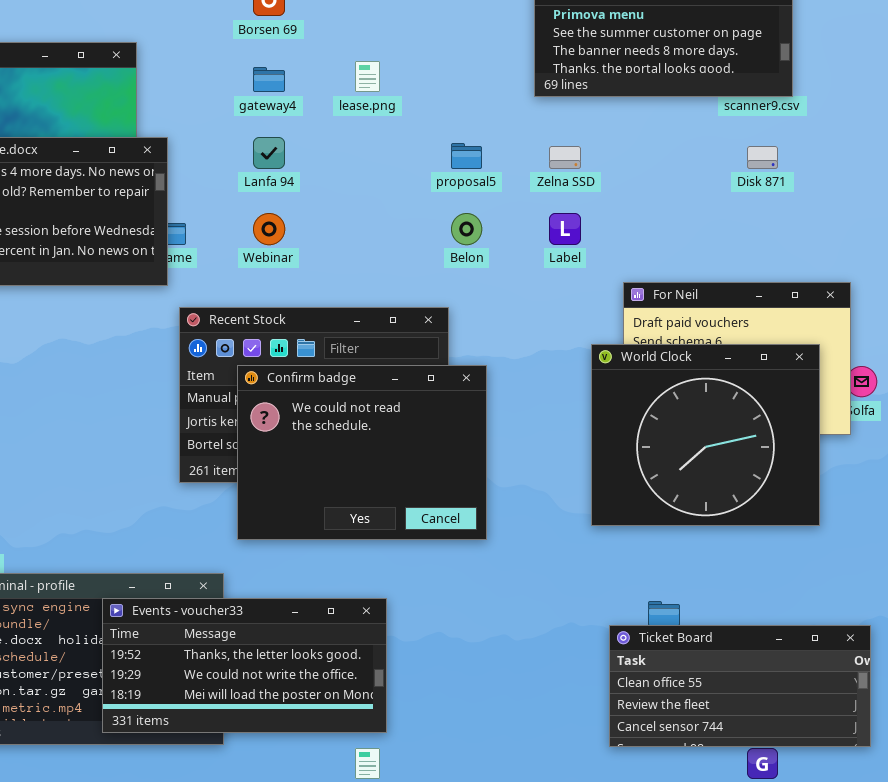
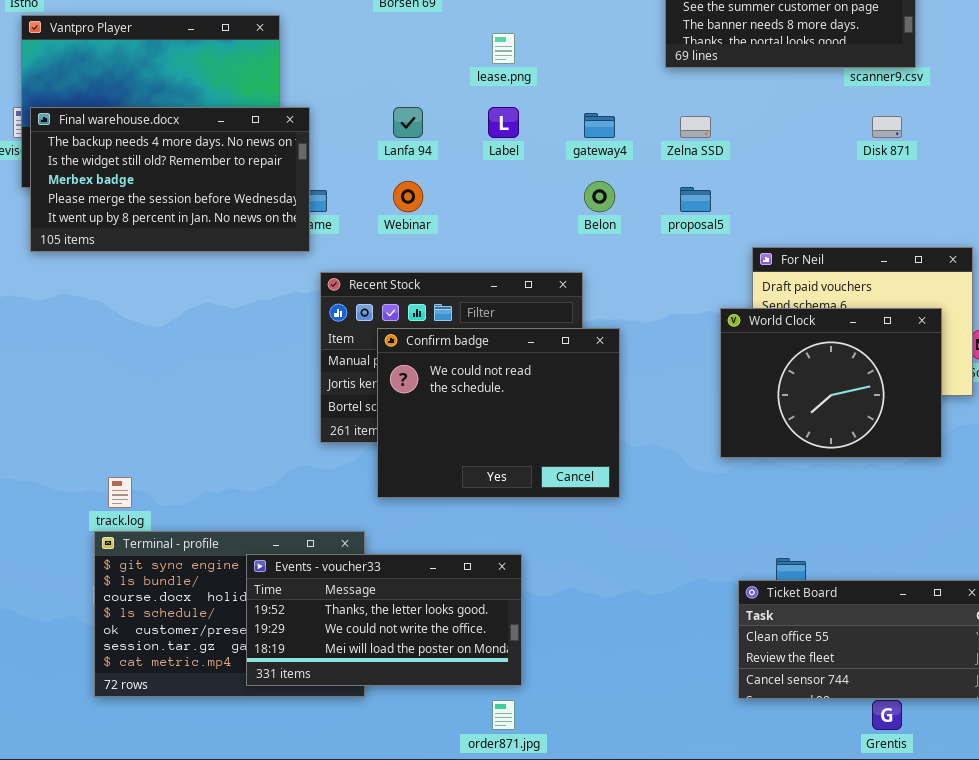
gateway4: [253,67,285,92] -> [584,113,615,138], moved
proposal5: [451,143,482,169] -> [680,187,711,212], moved
Label: [549,213,581,245] -> [488,107,519,138], moved
World Clock: [591,344,820,526] -> [720,308,942,458], resized

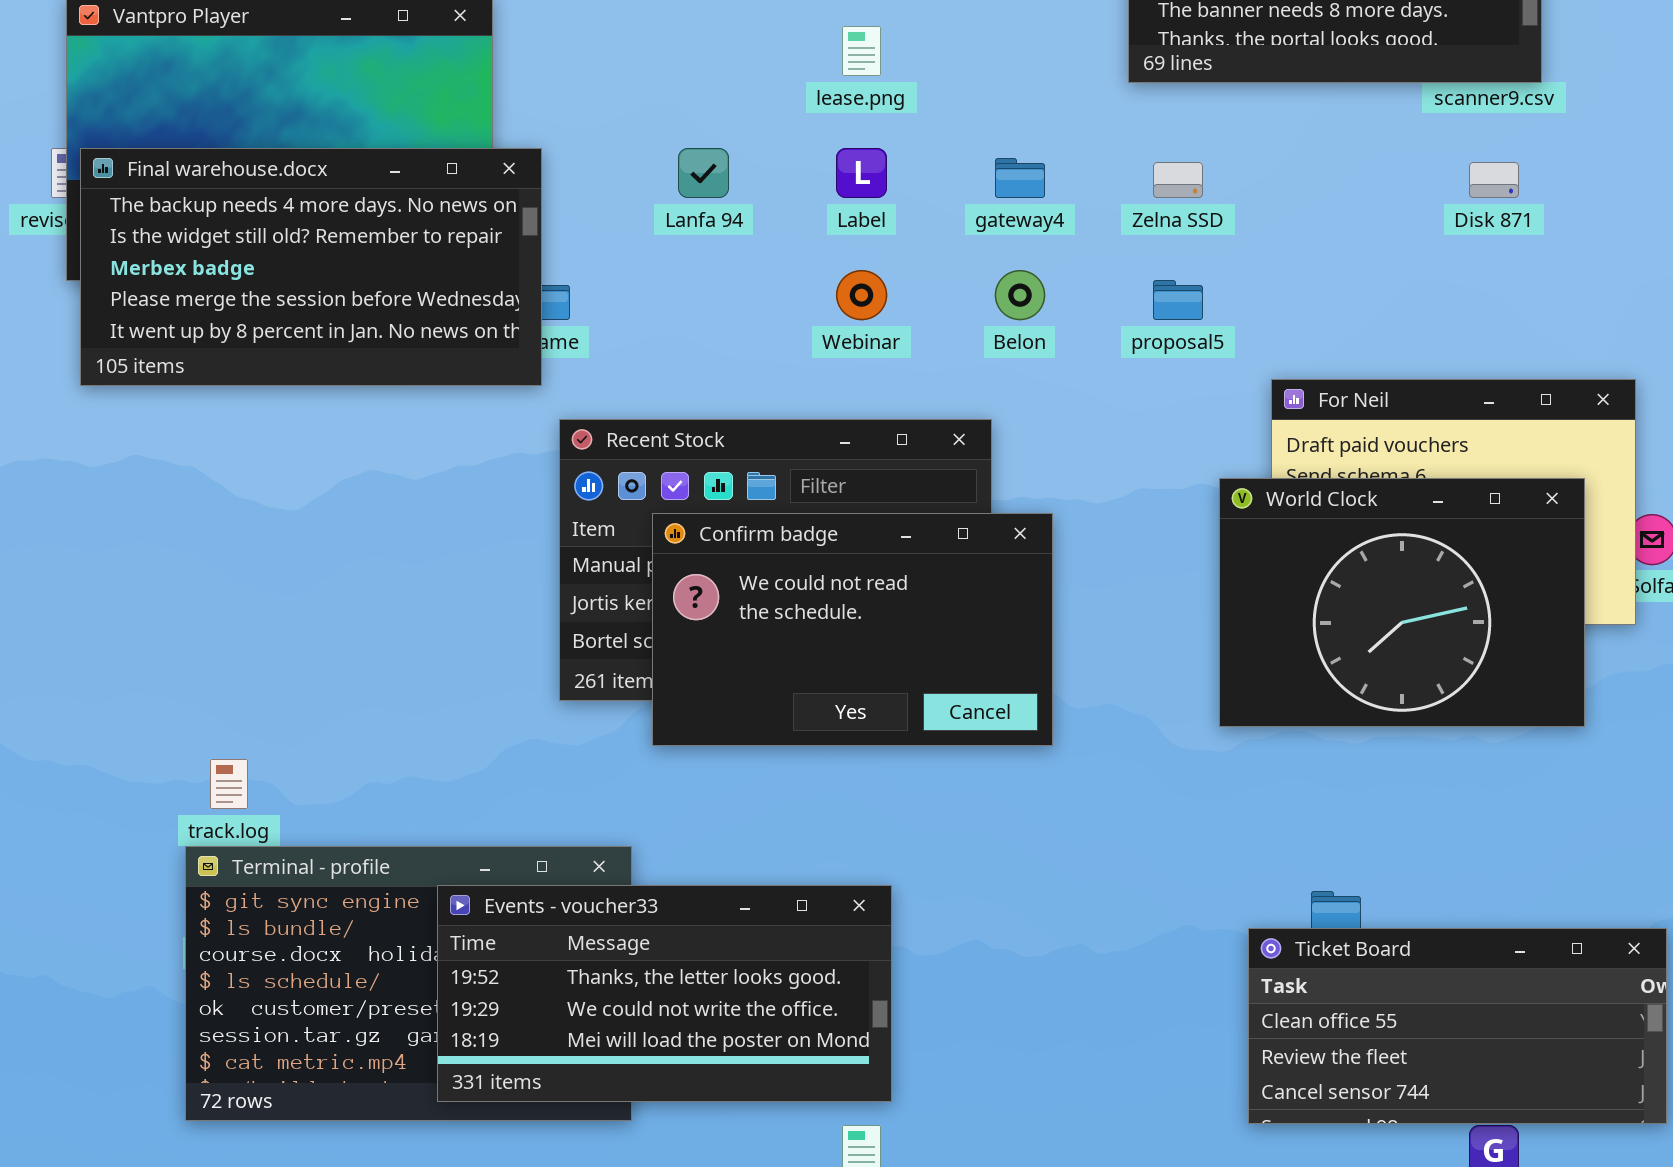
Webinar: [393,181,423,212] -> [836,270,887,320], moved
Confirm badge: [377,328,620,498] -> [652,513,1053,746], resized

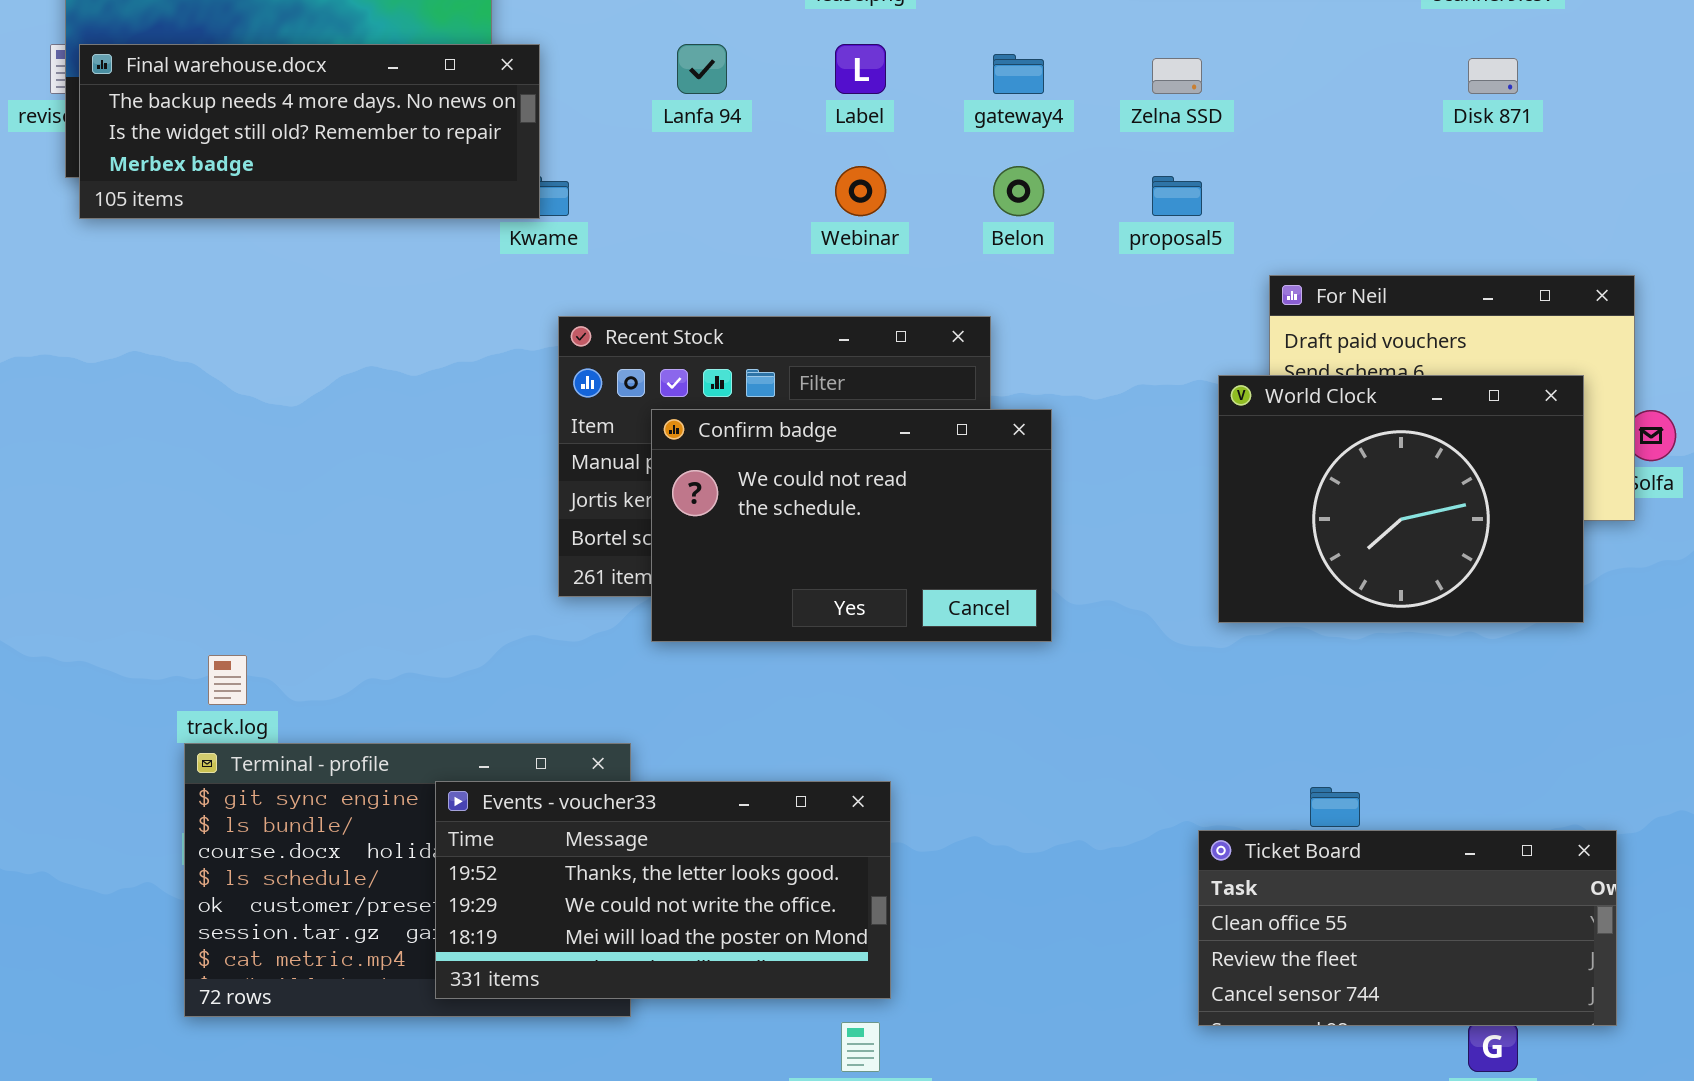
Final warehouse.docx: [80,148,542,386] -> [79,44,540,219], resized
Ticket Board: [1248,928,1667,1124] -> [1198,830,1617,1026], moved

